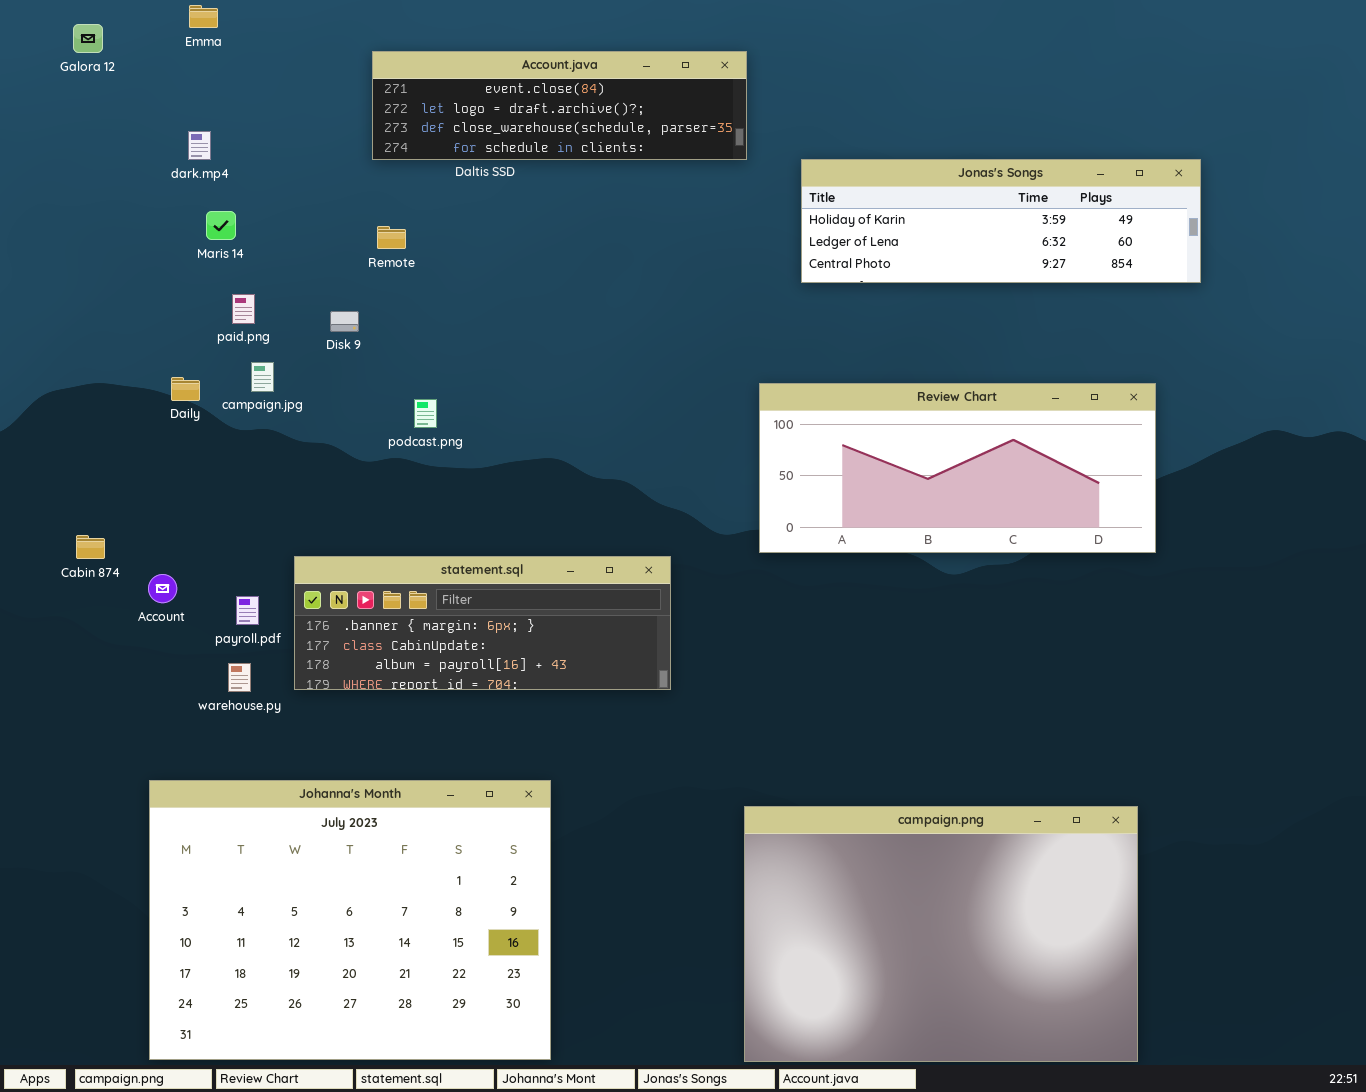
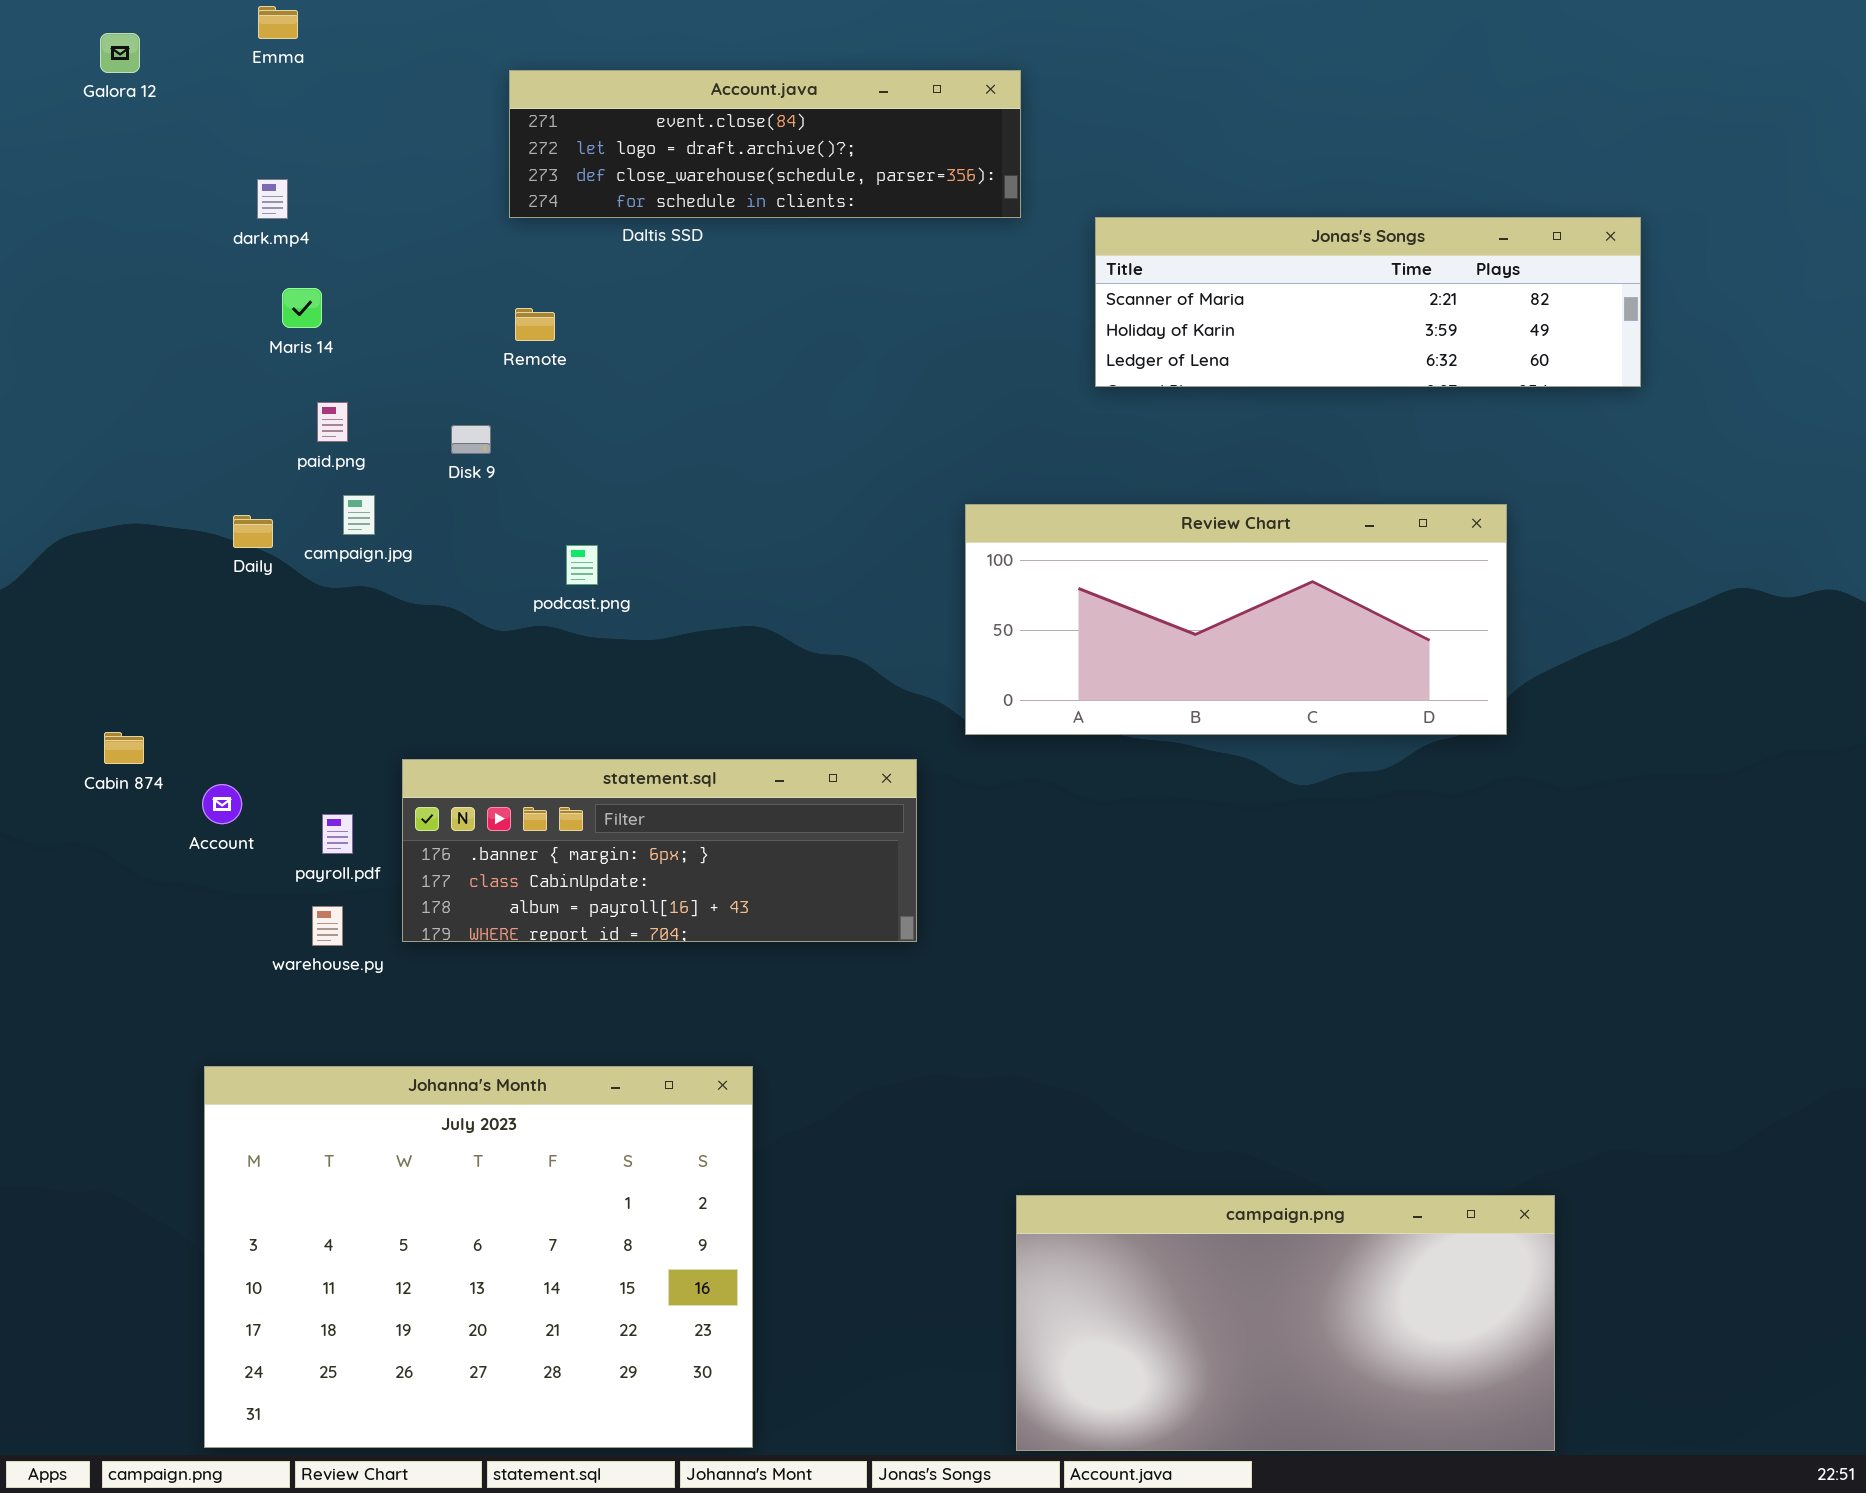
Jonas's Songs: [801,159,1201,283] -> [1095,217,1641,387], scrolled up 1 row
Review Chart: [759,383,1156,553] -> [965,504,1507,735], moved
campaign.png: [744,806,1138,1062] -> [1016,1195,1555,1451], resized

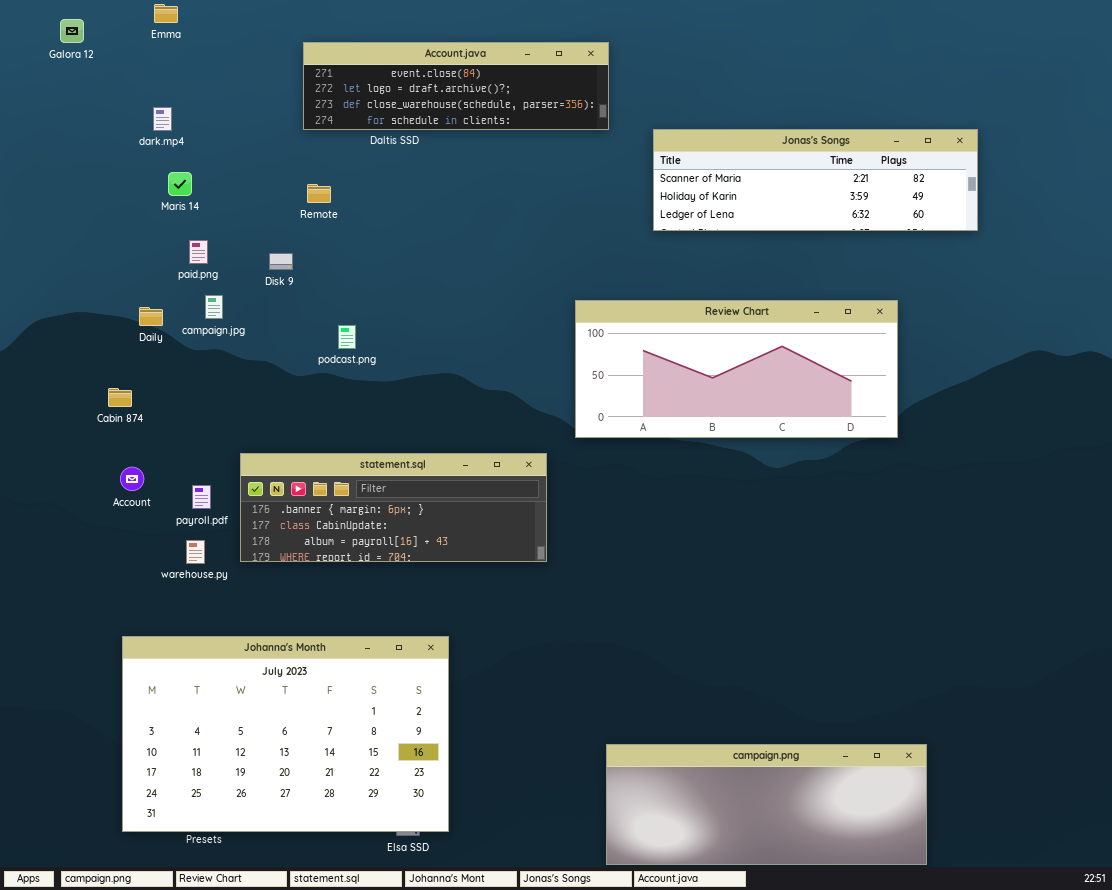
Cabin 874: [104,732,144,764] -> [108,388,132,407], moved
Johanna's Month: [204,1066,753,1448] -> [122,636,449,832], resized
campaign.png: [1016,1195,1555,1451] -> [606,744,927,865], resized

